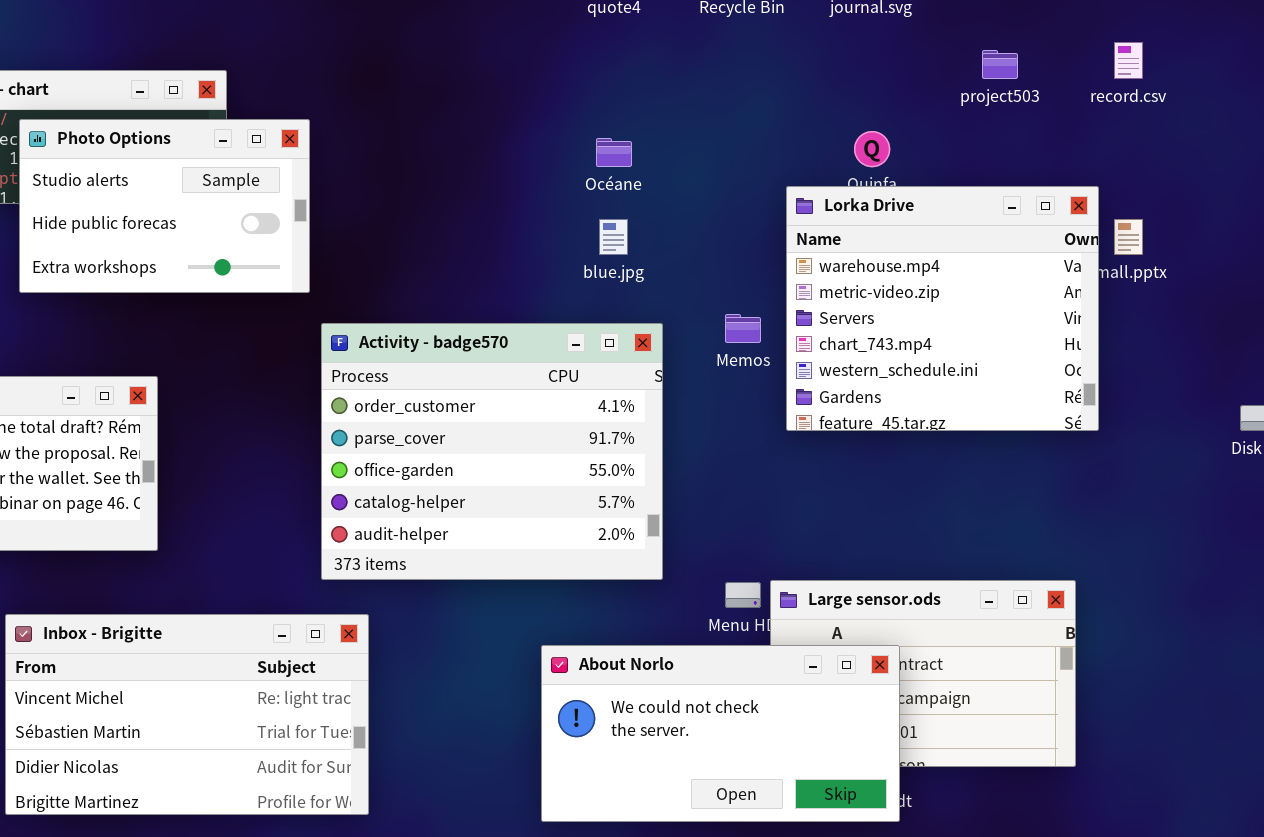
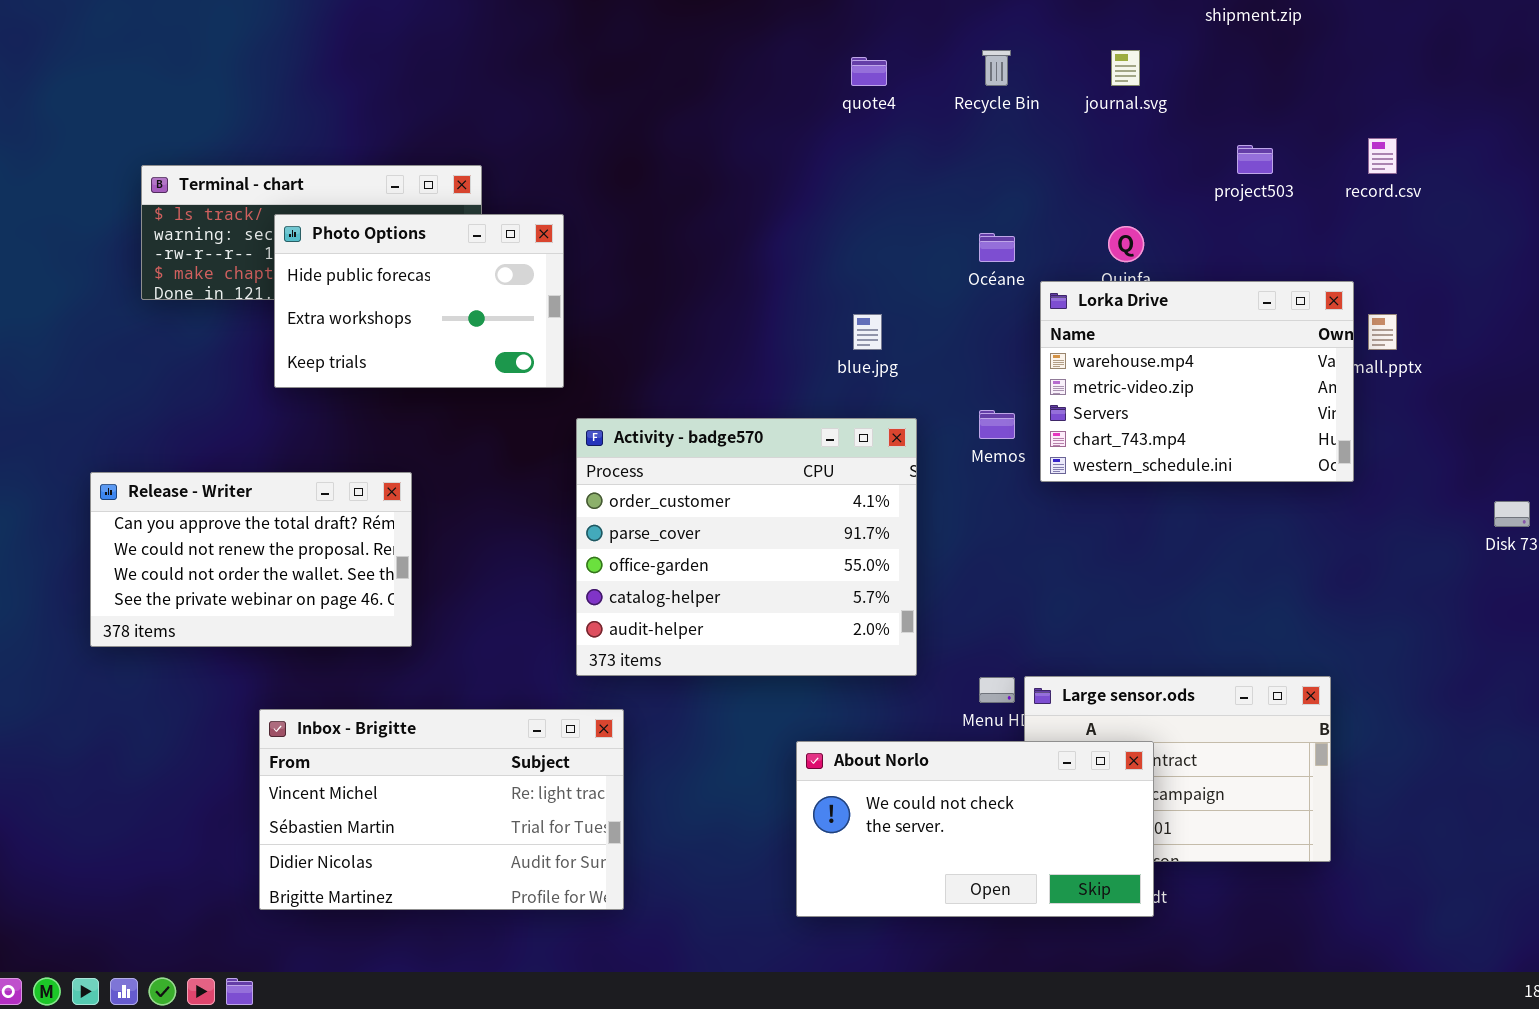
Photo Options: [19,119,310,293] -> [274,214,564,388], scrolled down 1 row
Océane: [596,138,632,167] -> [979,233,1015,262], moved
Lorka Drive: [786,186,1099,431] -> [1040,281,1354,482], resized

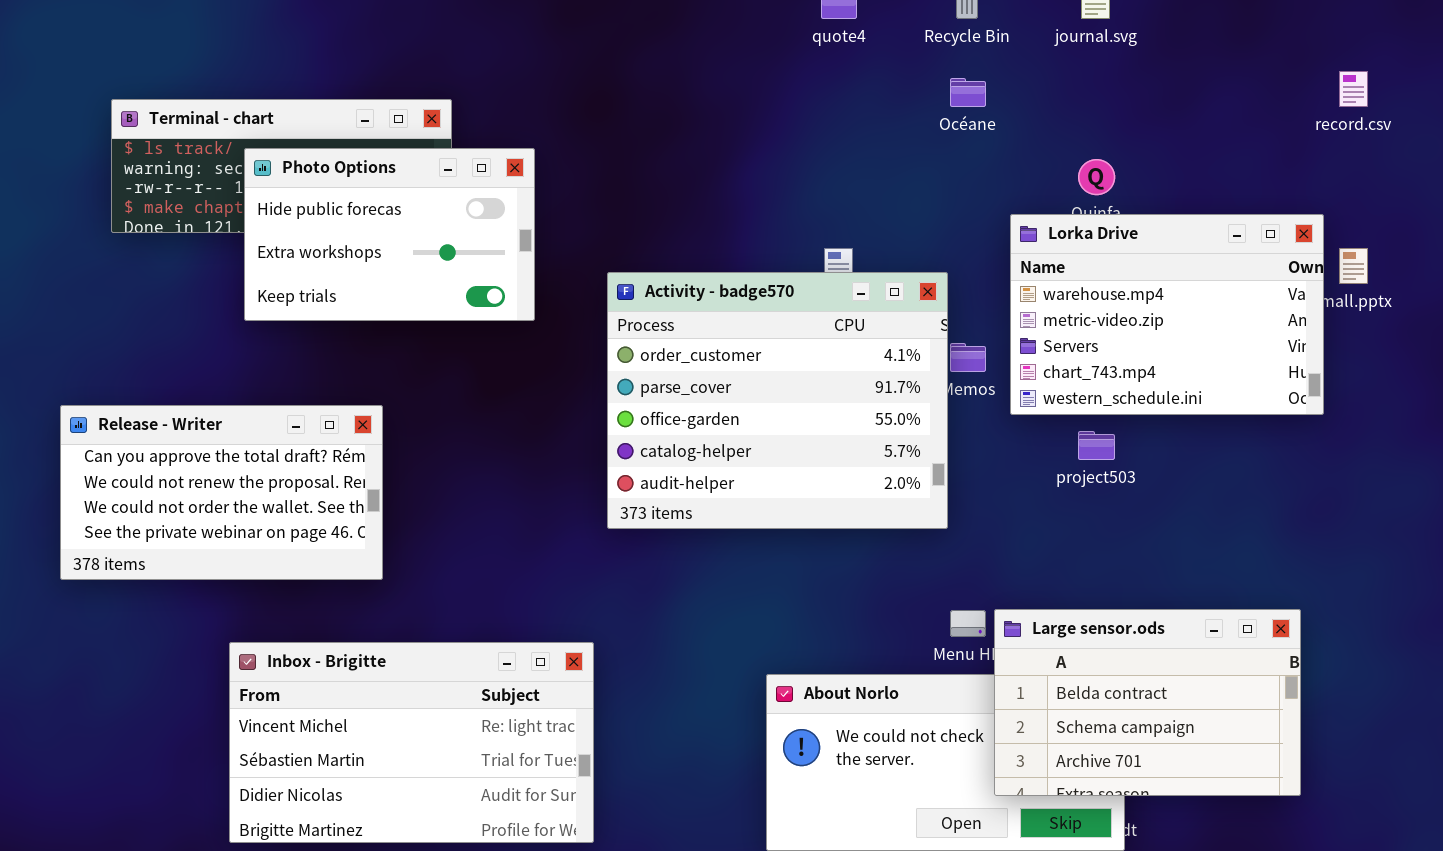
project503: [1237,145,1273,174] -> [1078,431,1115,460], moved
Océane: [979,233,1015,262] -> [950,78,986,107], moved
Activity - badge570: [576,418,917,676] -> [607,272,948,529], moved
Large sensor.ods: [1024,676,1331,862] -> [994,609,1301,796], raised

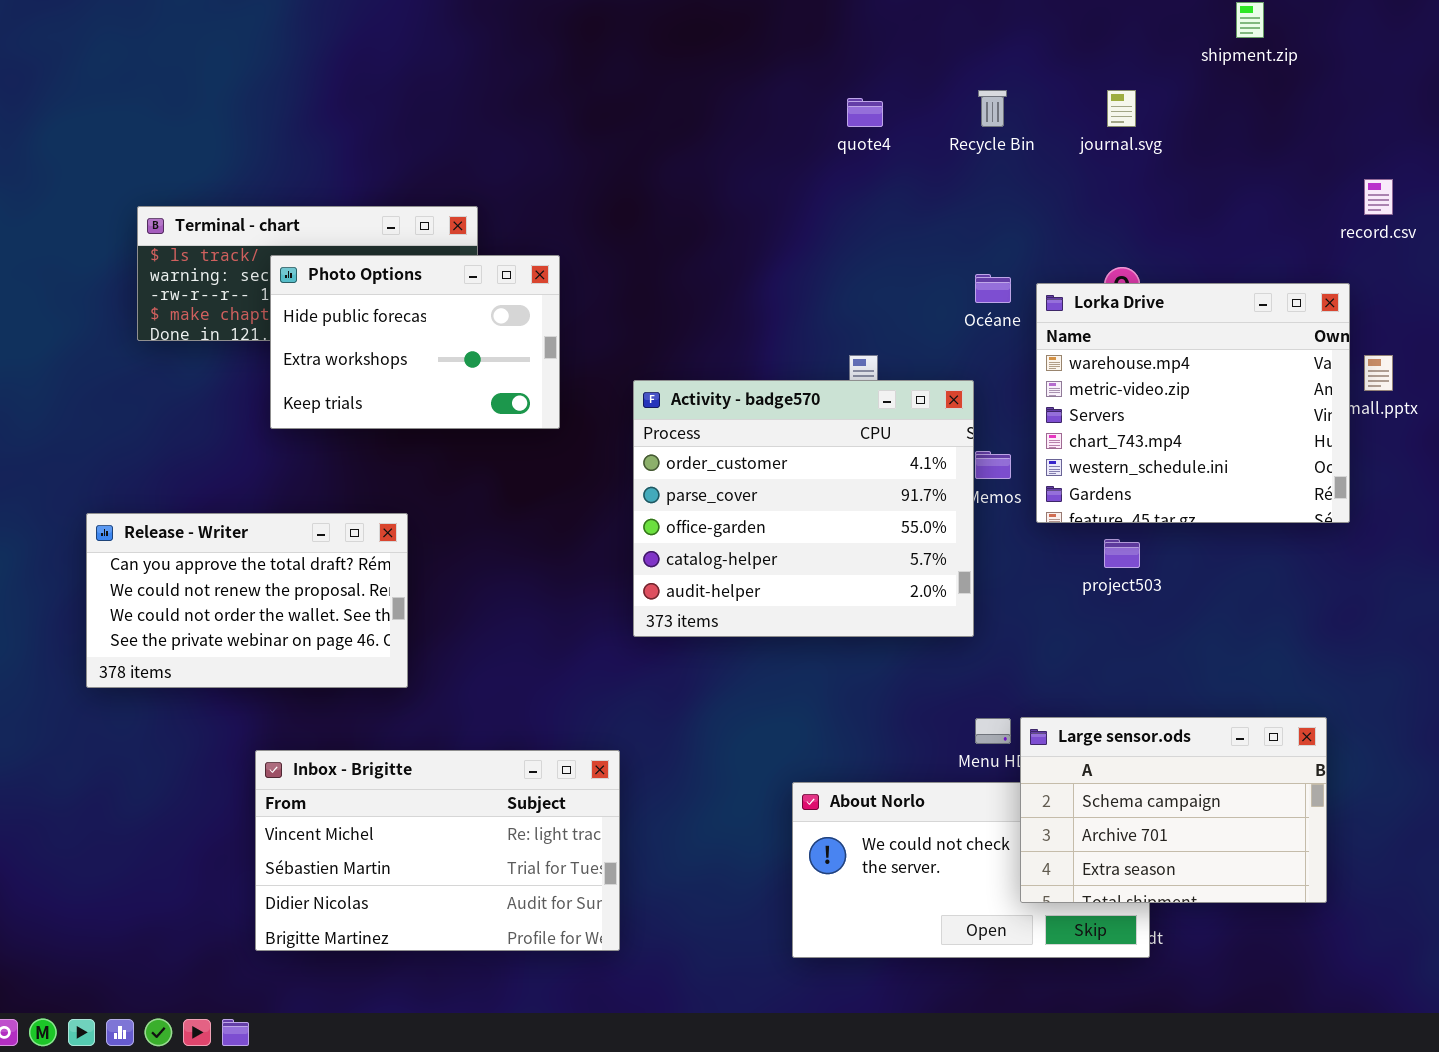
Océane: [950,78,986,107] -> [975,274,1011,303], moved
Lorka Drive: [1010,214,1324,415] -> [1036,283,1350,523], resized
Large sensor.ods: [994,609,1301,796] -> [1020,717,1327,903], scrolled down 1 row

